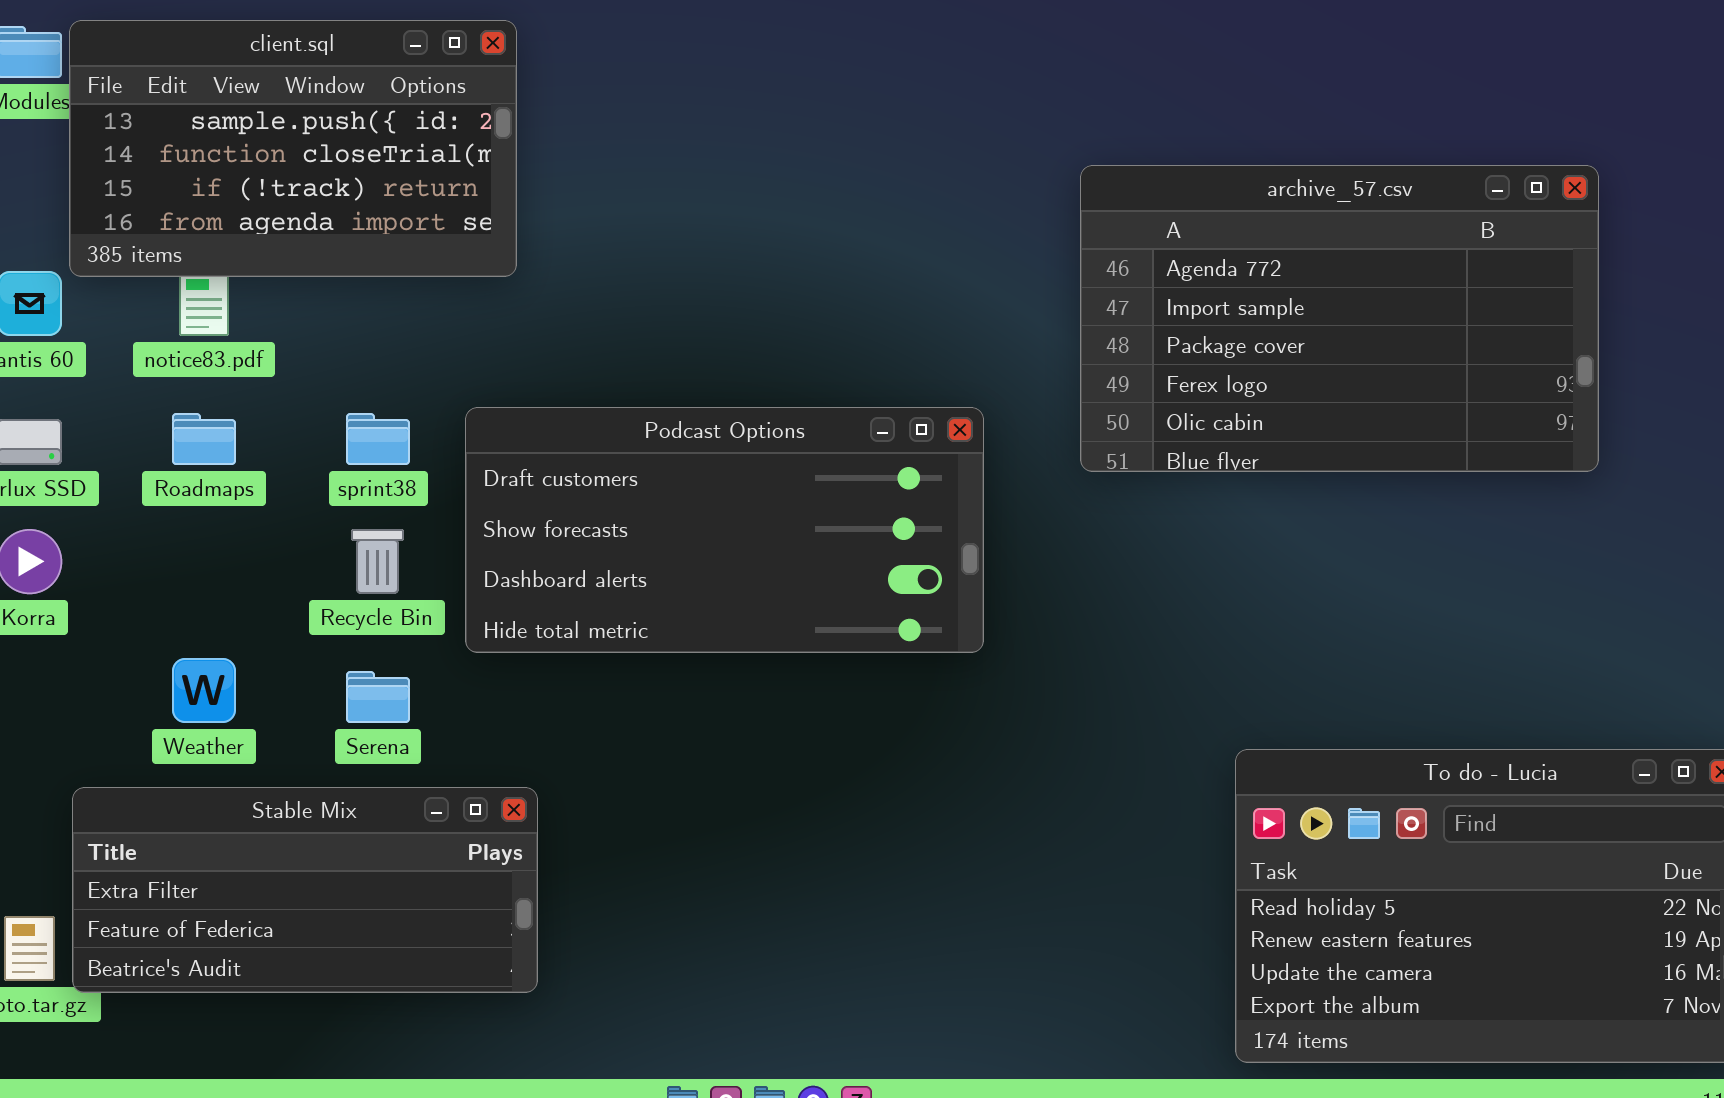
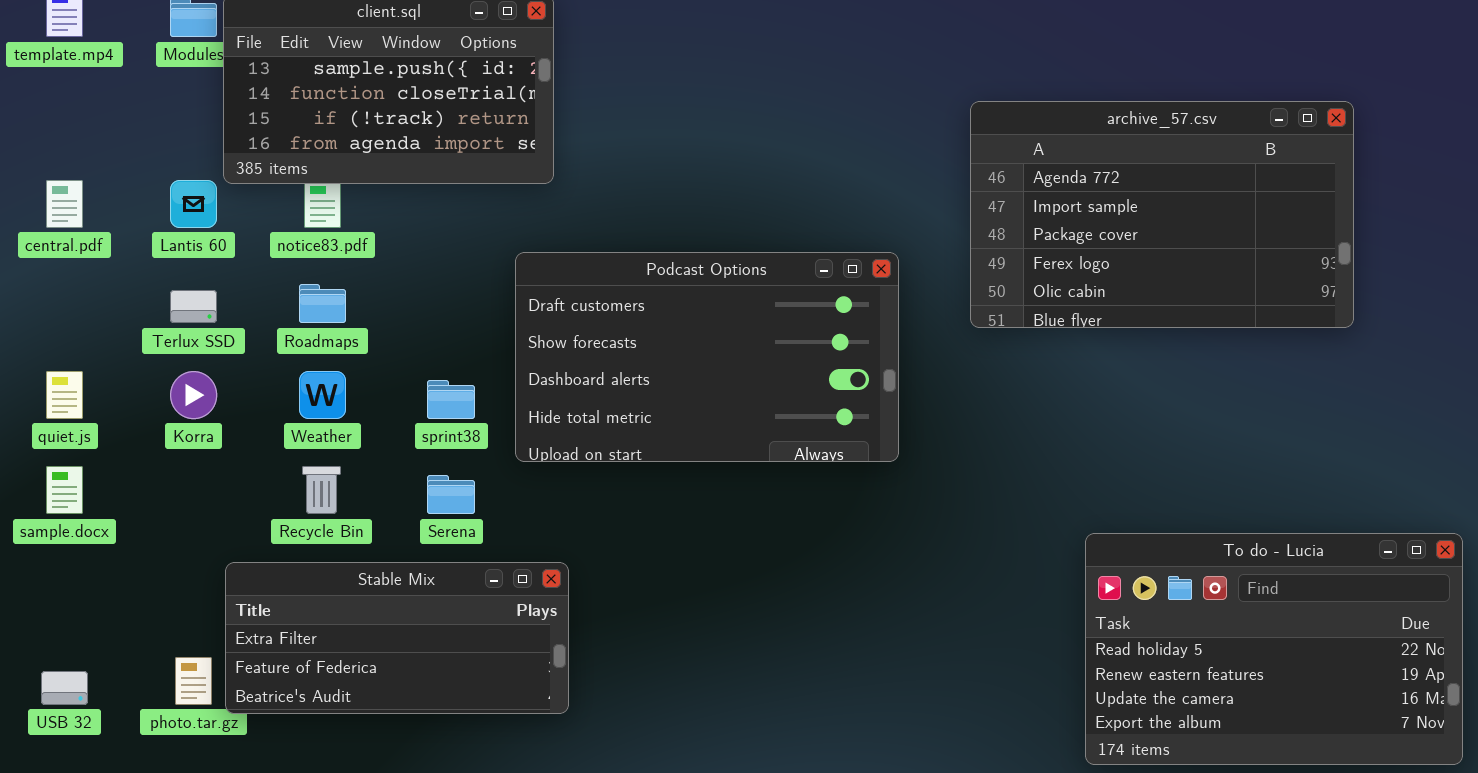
Podcast Options: [465,407,984,653] -> [515,252,899,462], resized
sprint38: [346,413,410,465] -> [427,380,475,419], moved
Recycle Bin: [351,529,404,594] -> [302,466,341,514], moved
Weather: [172,658,236,723] -> [299,371,346,419], moved

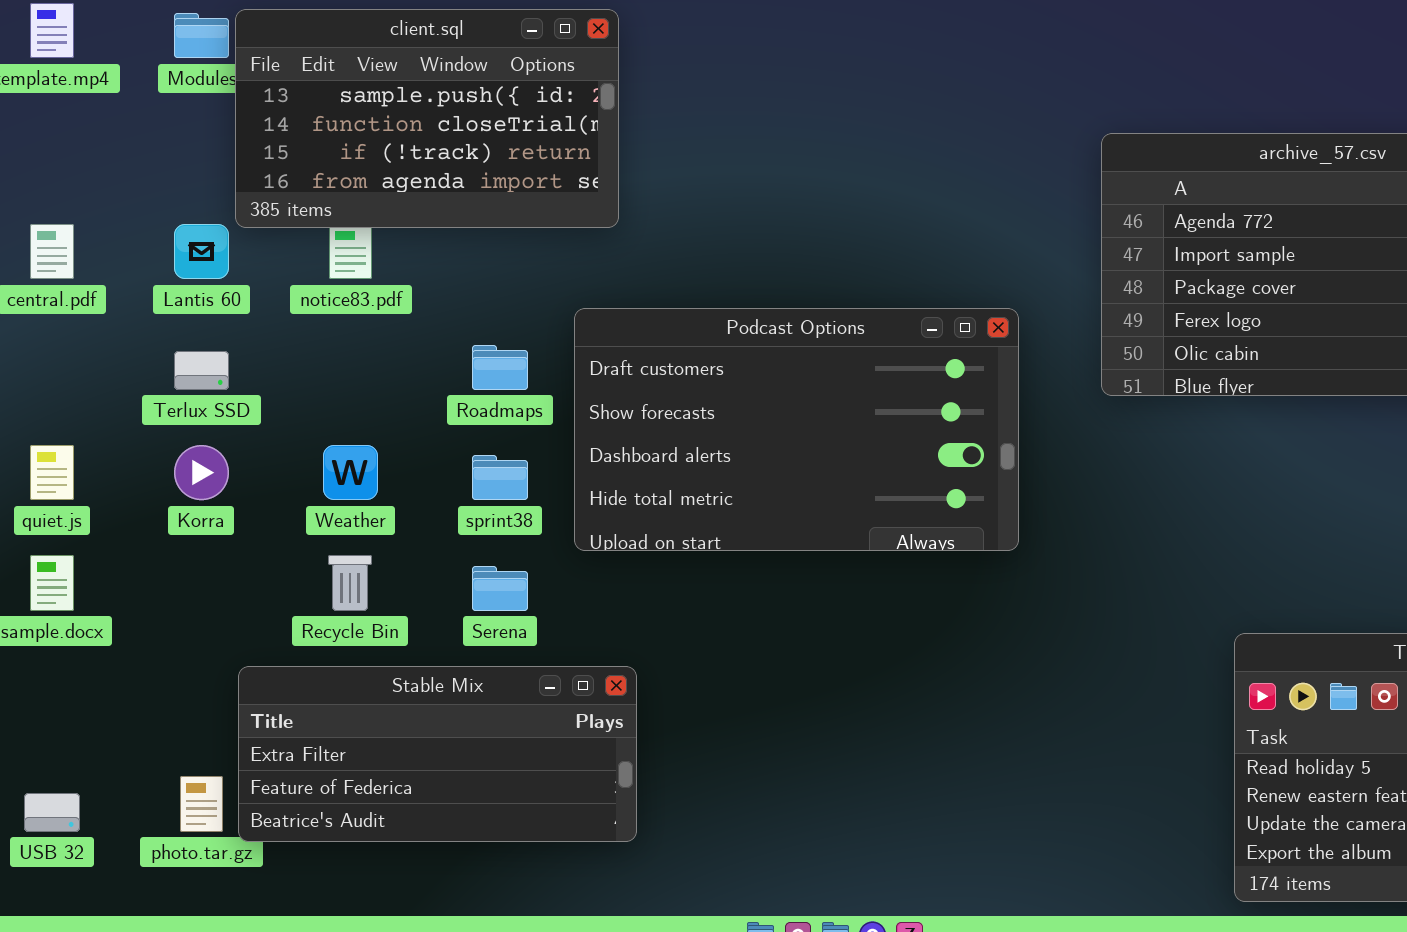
Roadmaps: [299,284,346,323] -> [472,345,528,390], moved

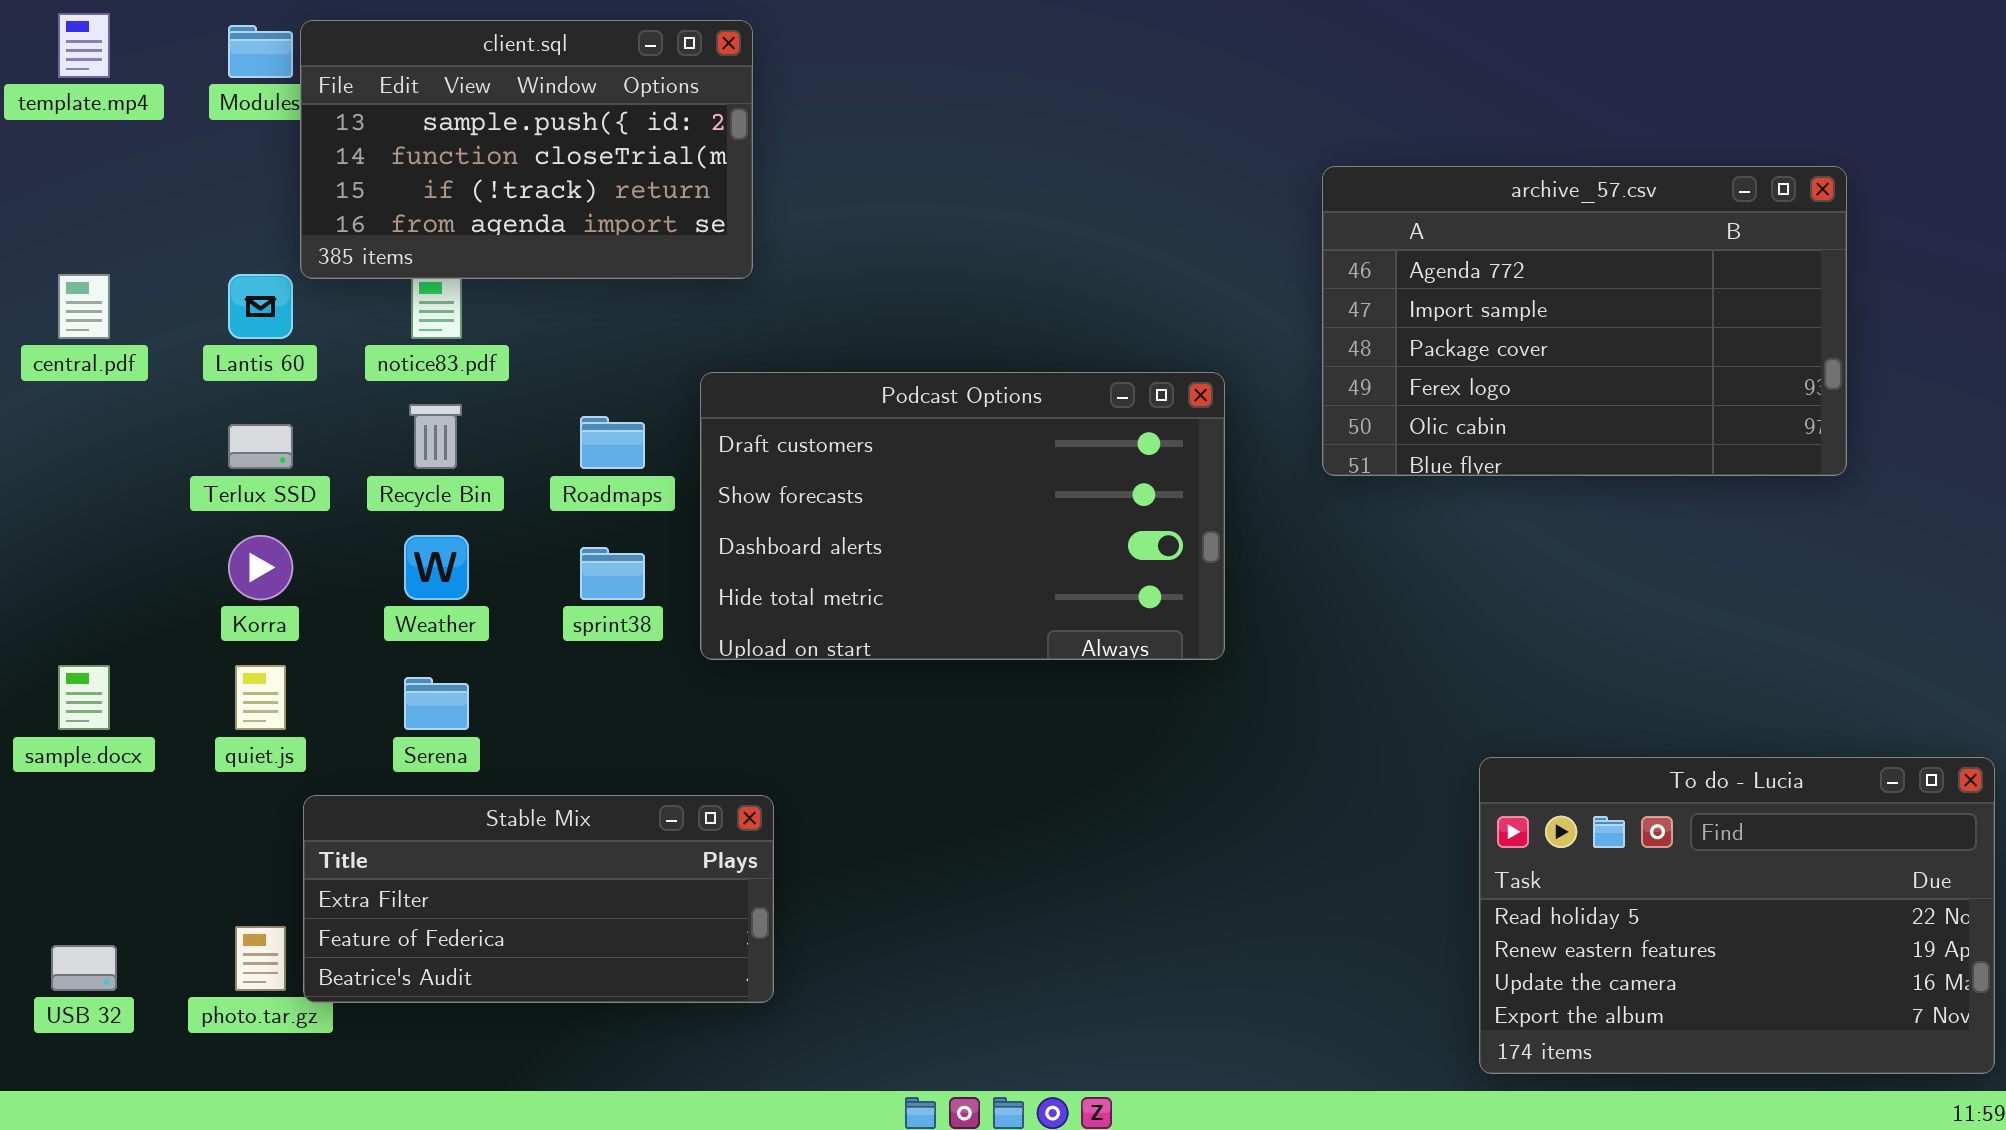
quiet.js: [30,445,74,500] -> [235,665,286,730], moved
Recycle Bin: [328,555,372,611] -> [409,404,462,469], moved
Serena: [472,566,528,611] -> [404,677,469,730], moved

